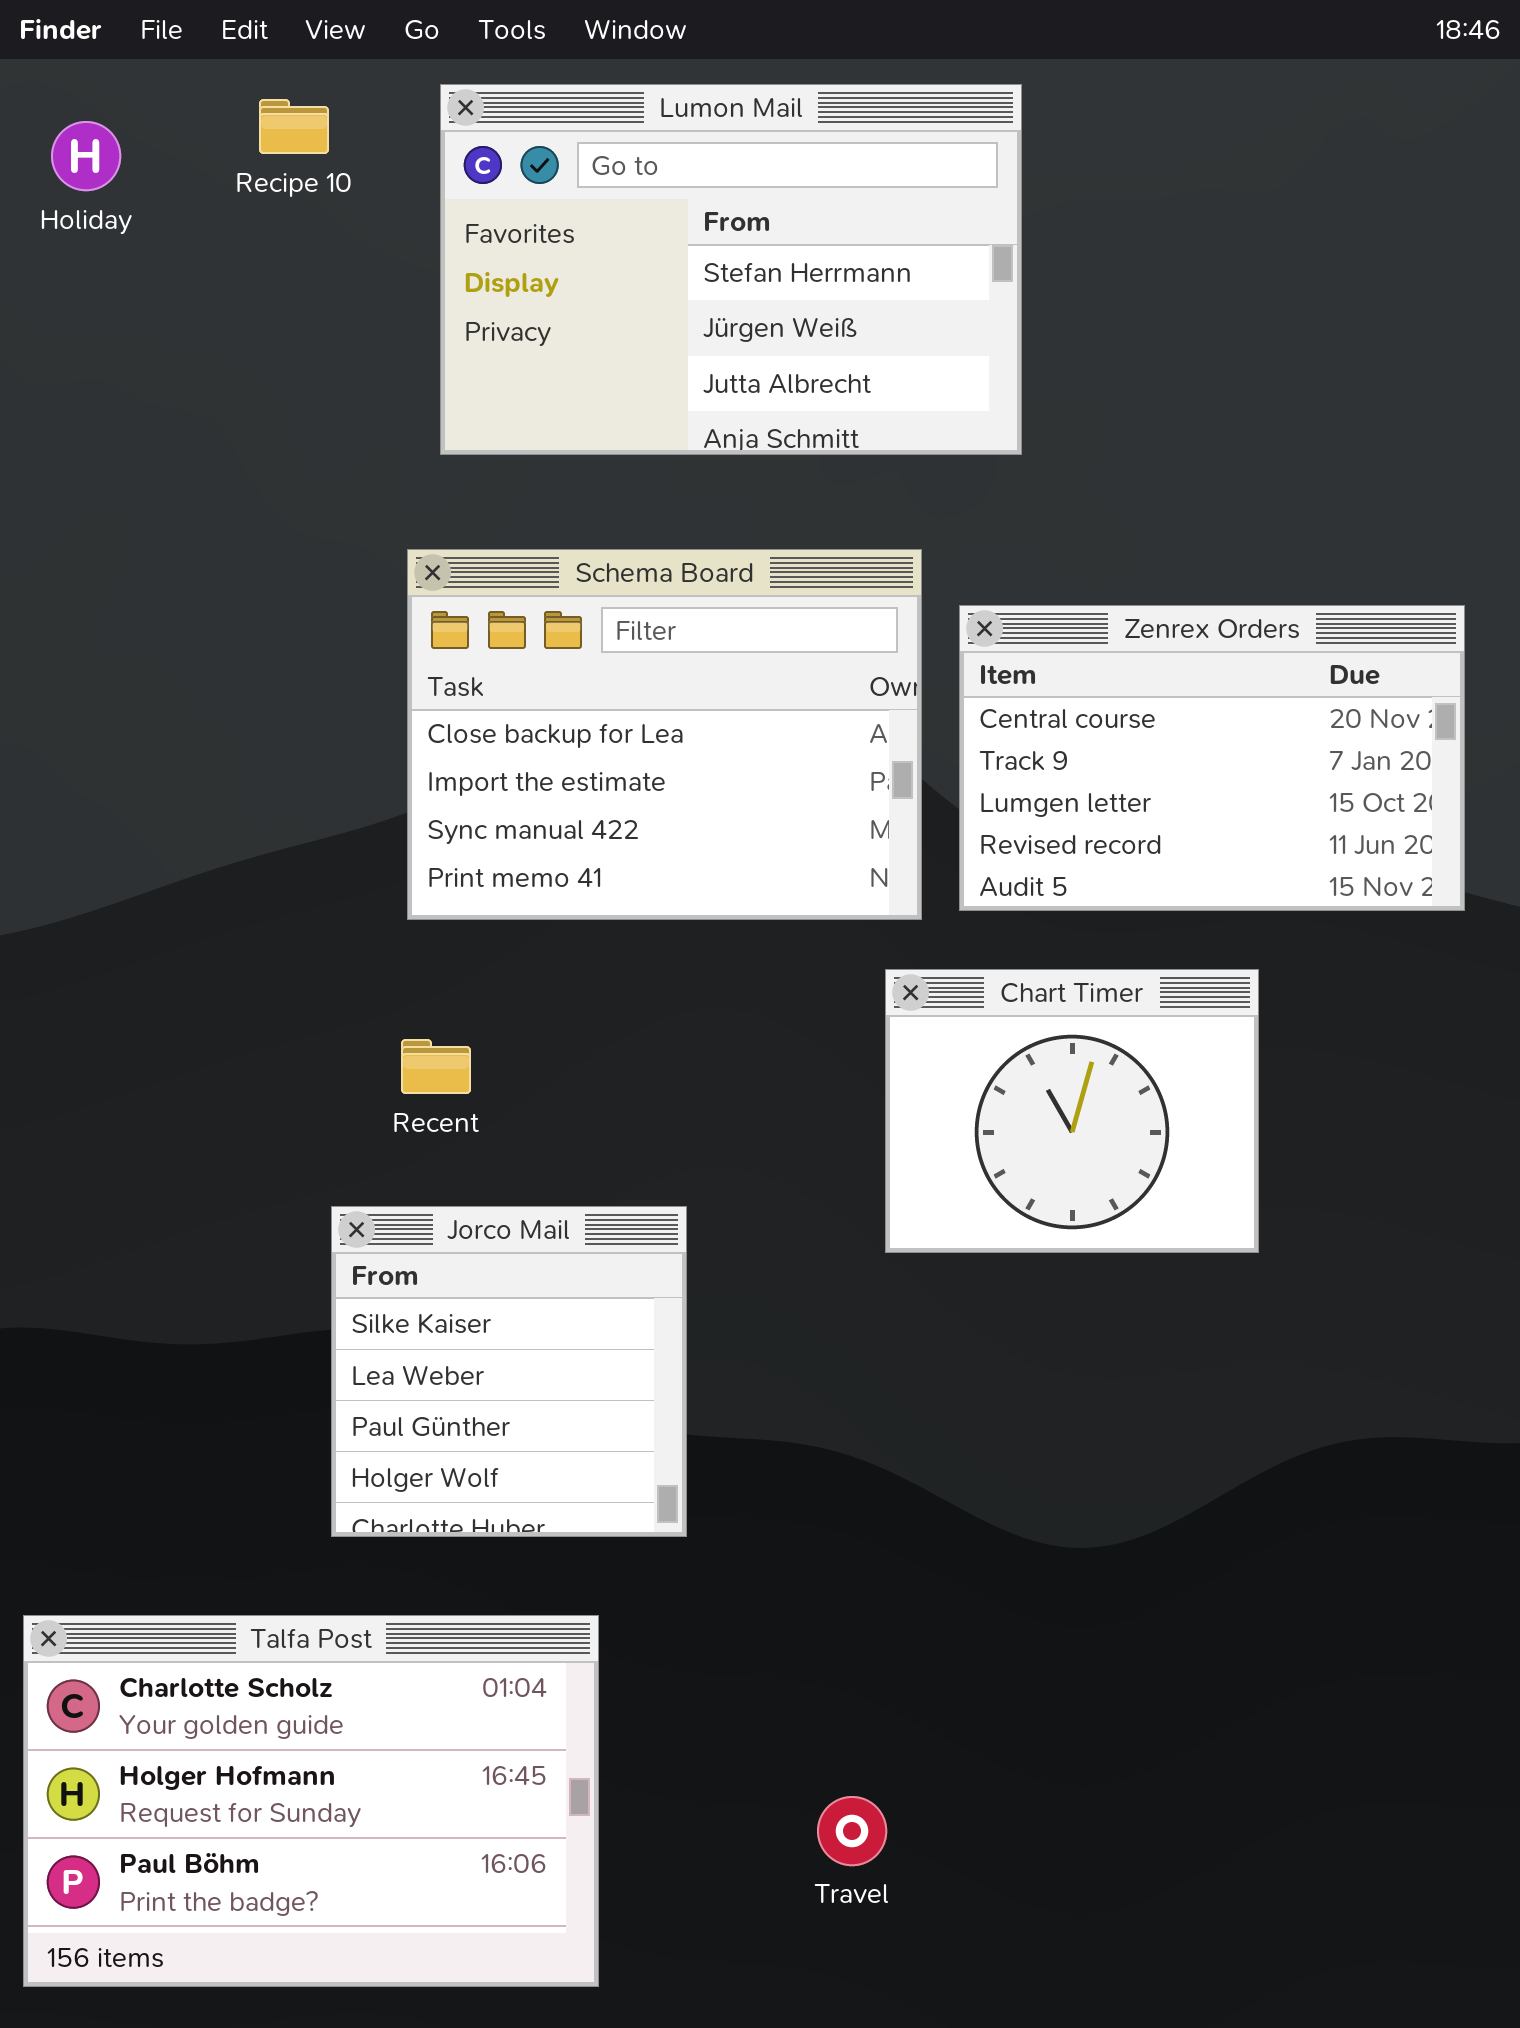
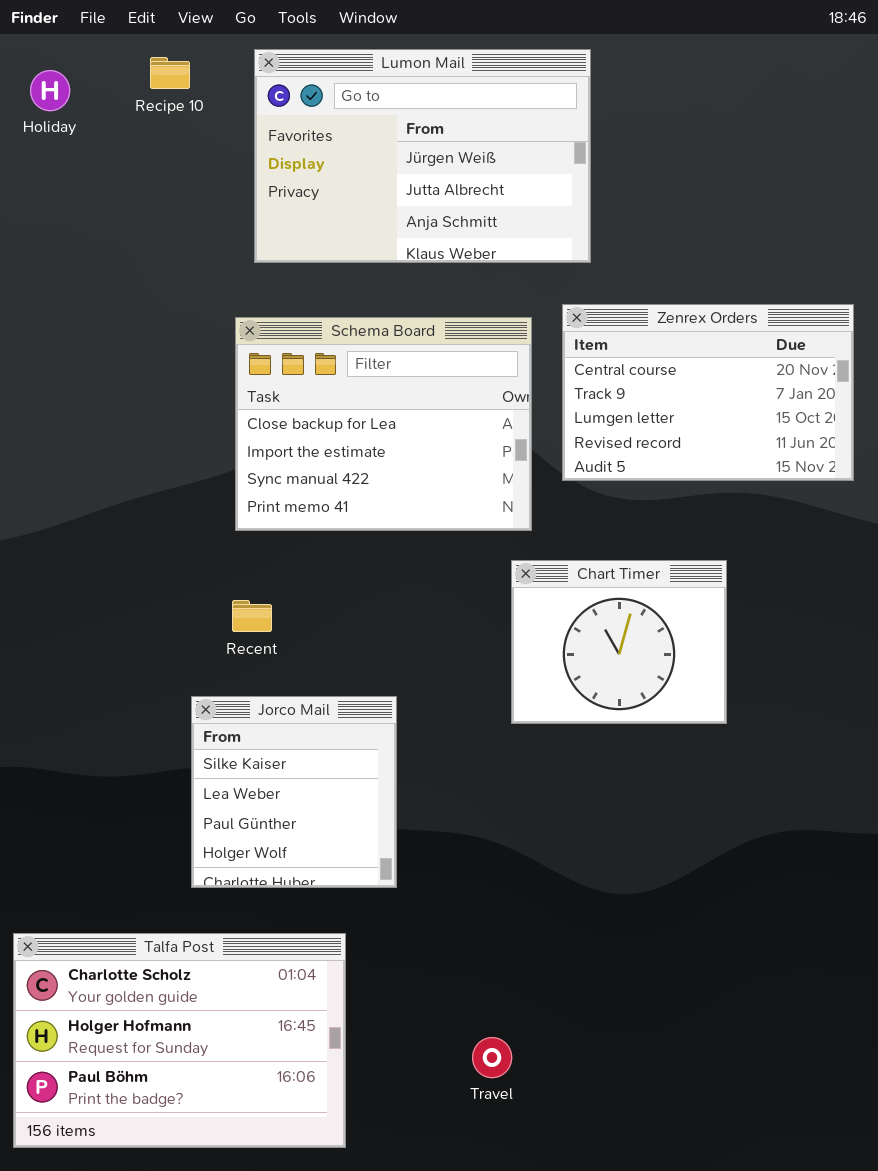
Lumon Mail: [440,84,1022,455] -> [254,49,591,263], scrolled down 1 row
Zenrex Orders: [959,605,1465,911] -> [562,304,854,481], moved

